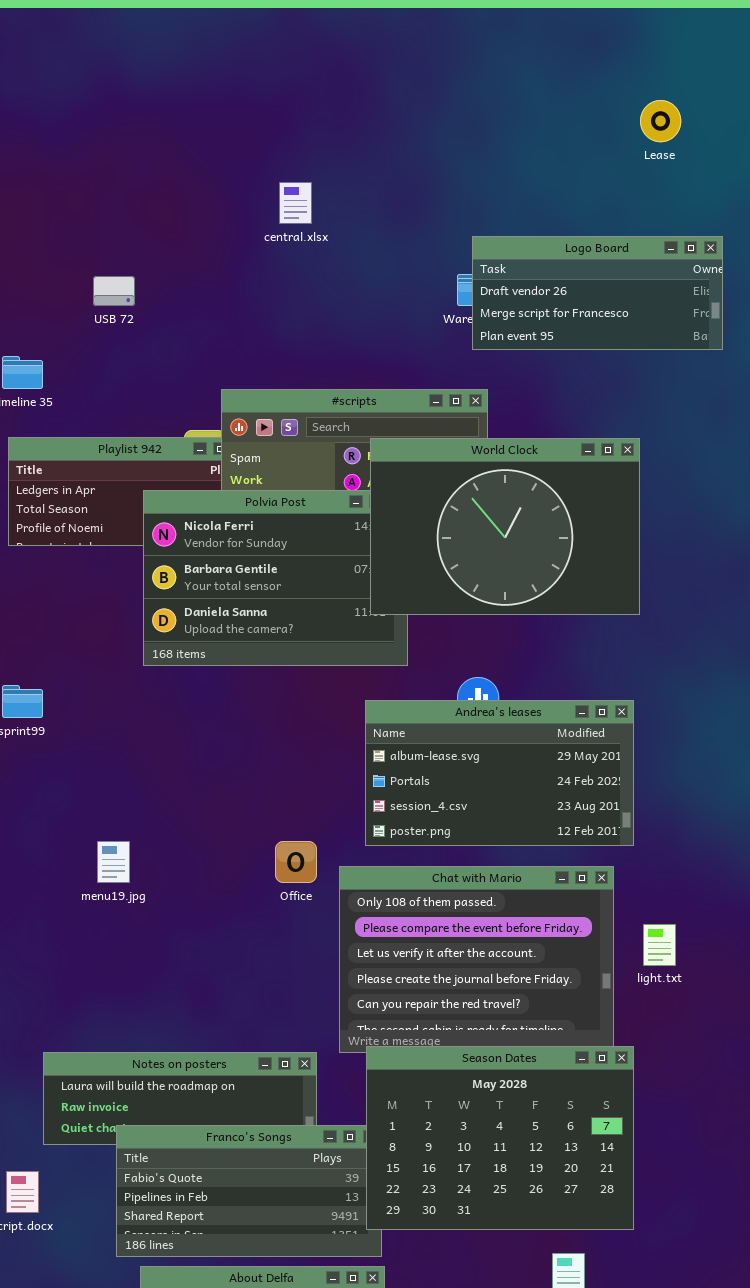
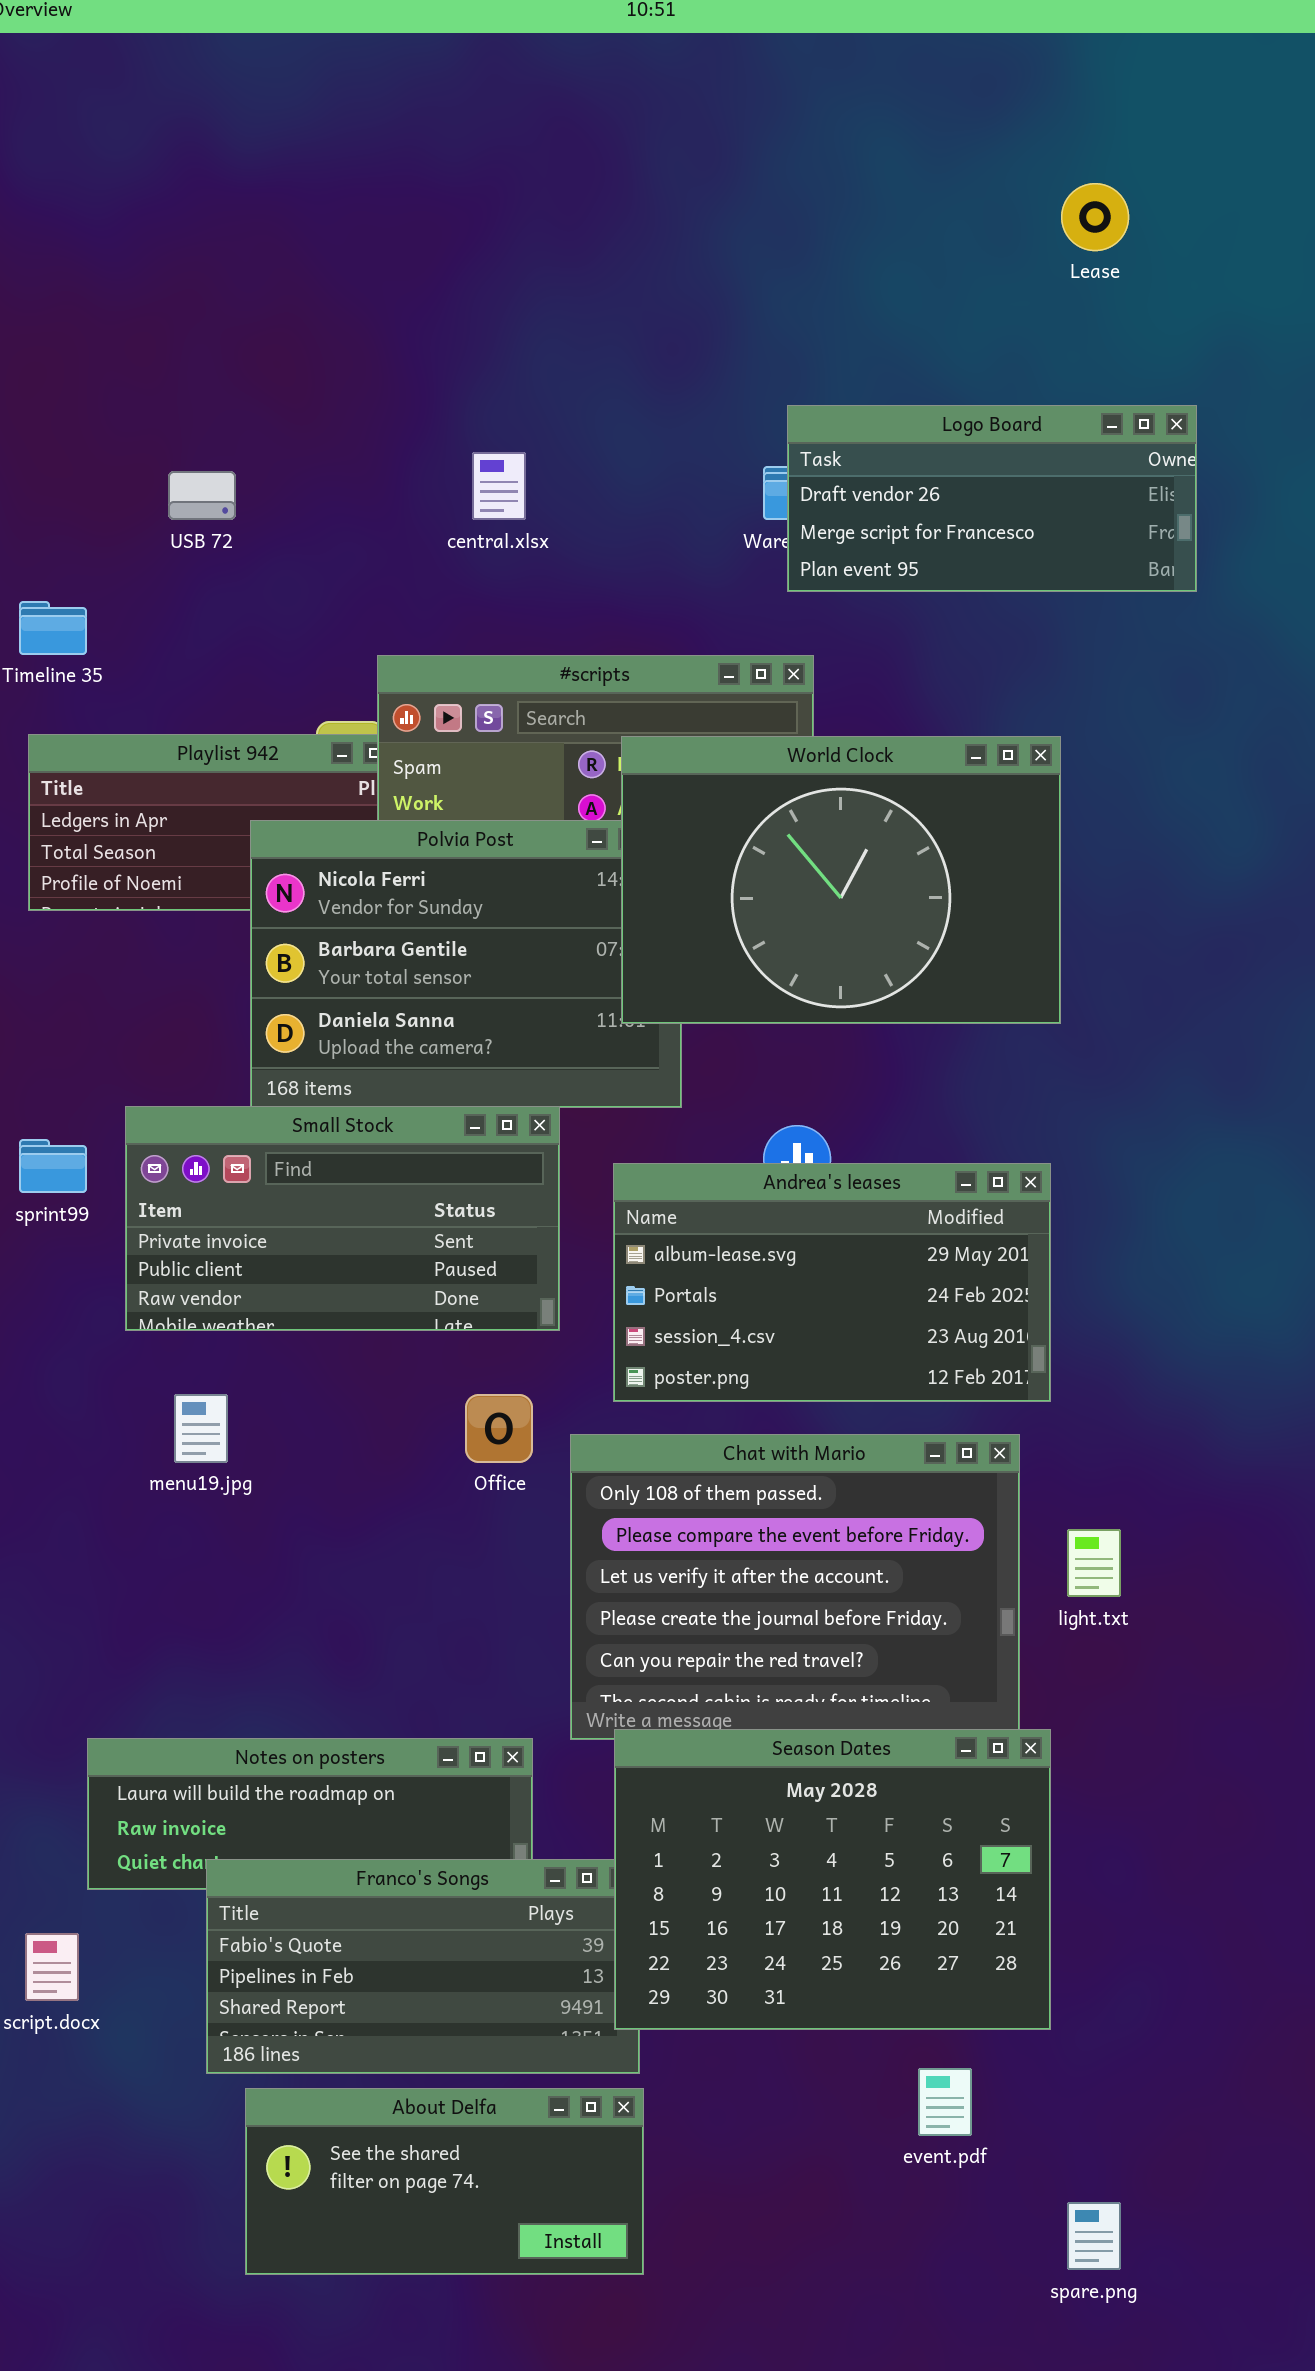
central.xlsx: [279,182,312,224] -> [472,452,526,520], moved
Small Stock: none -> [125,1106,560,1331], opened

